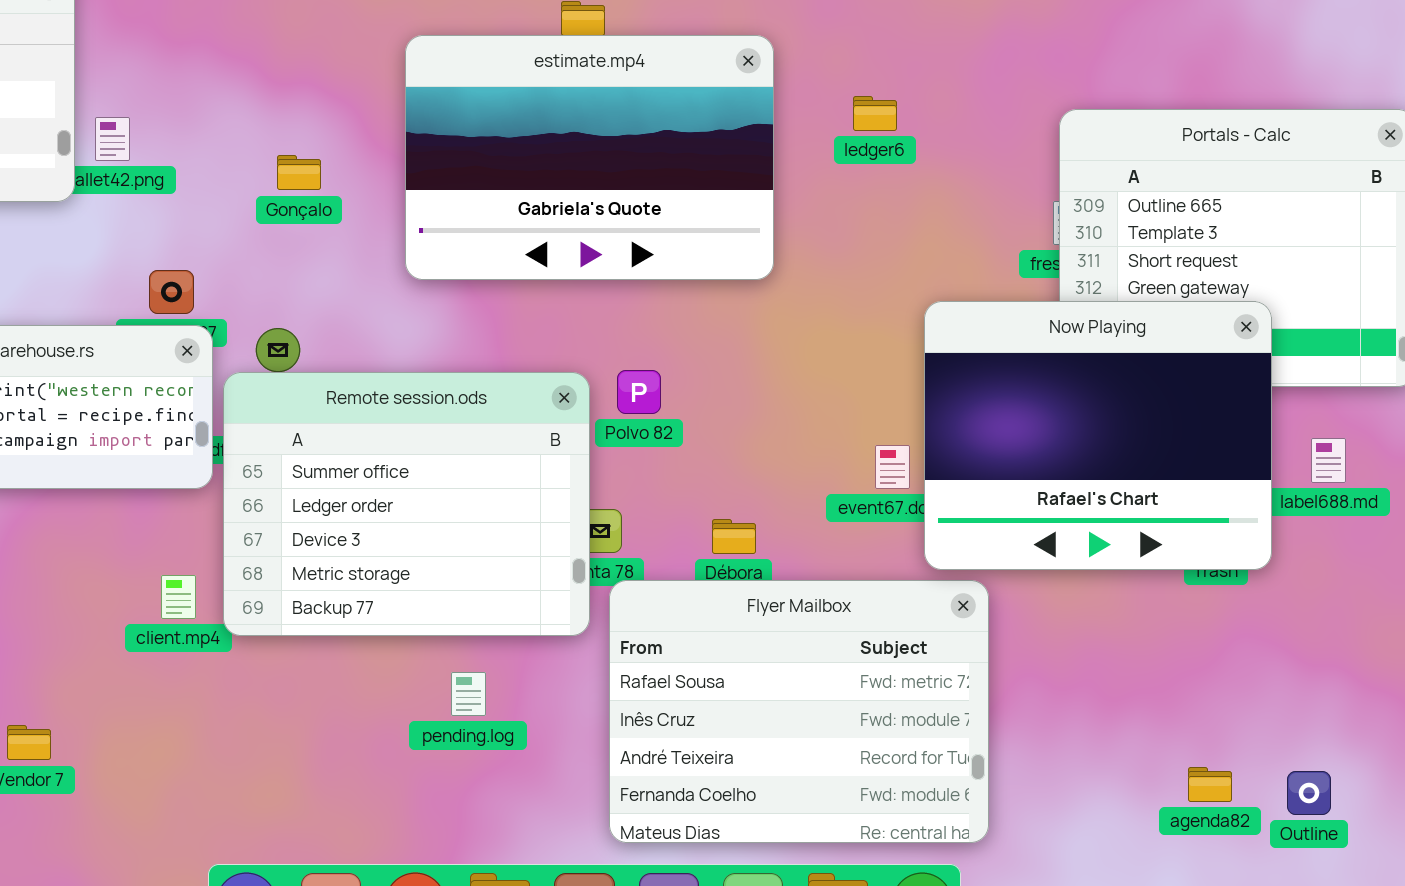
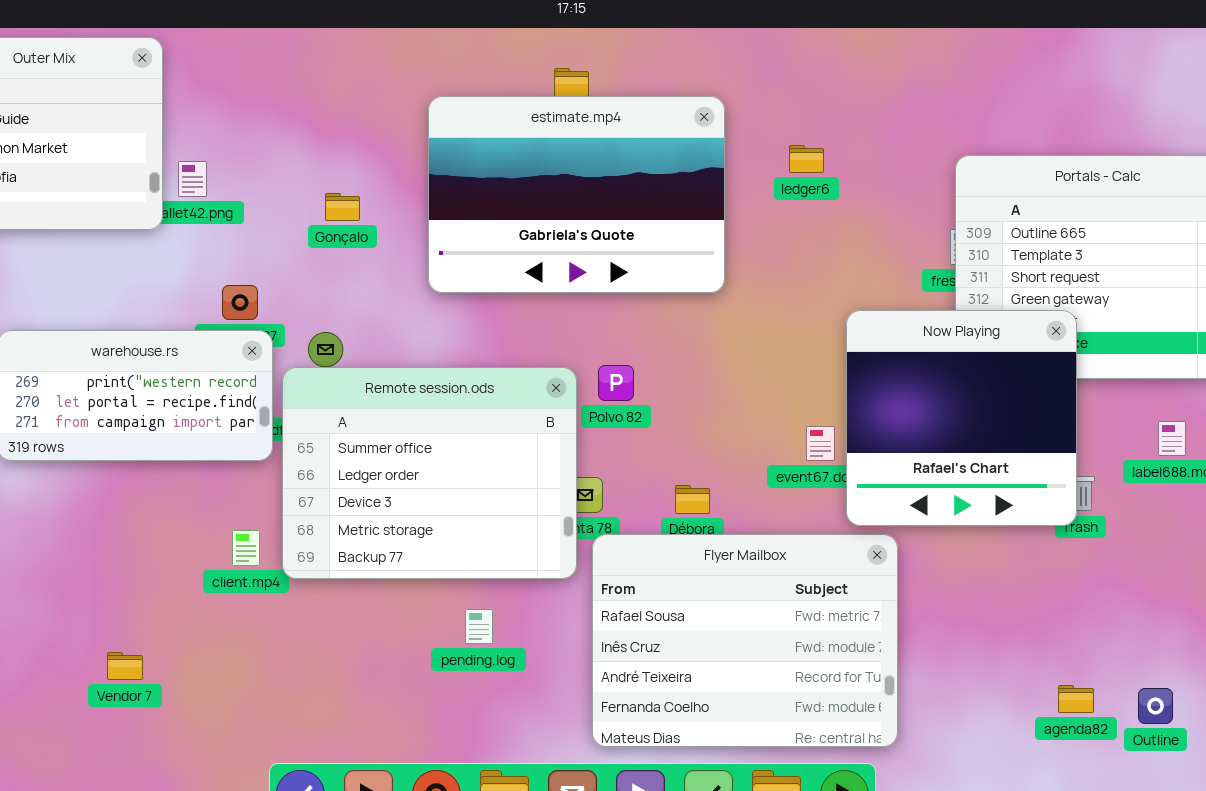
Now Playing: [924,301,1272,570] -> [846,310,1077,526], resized

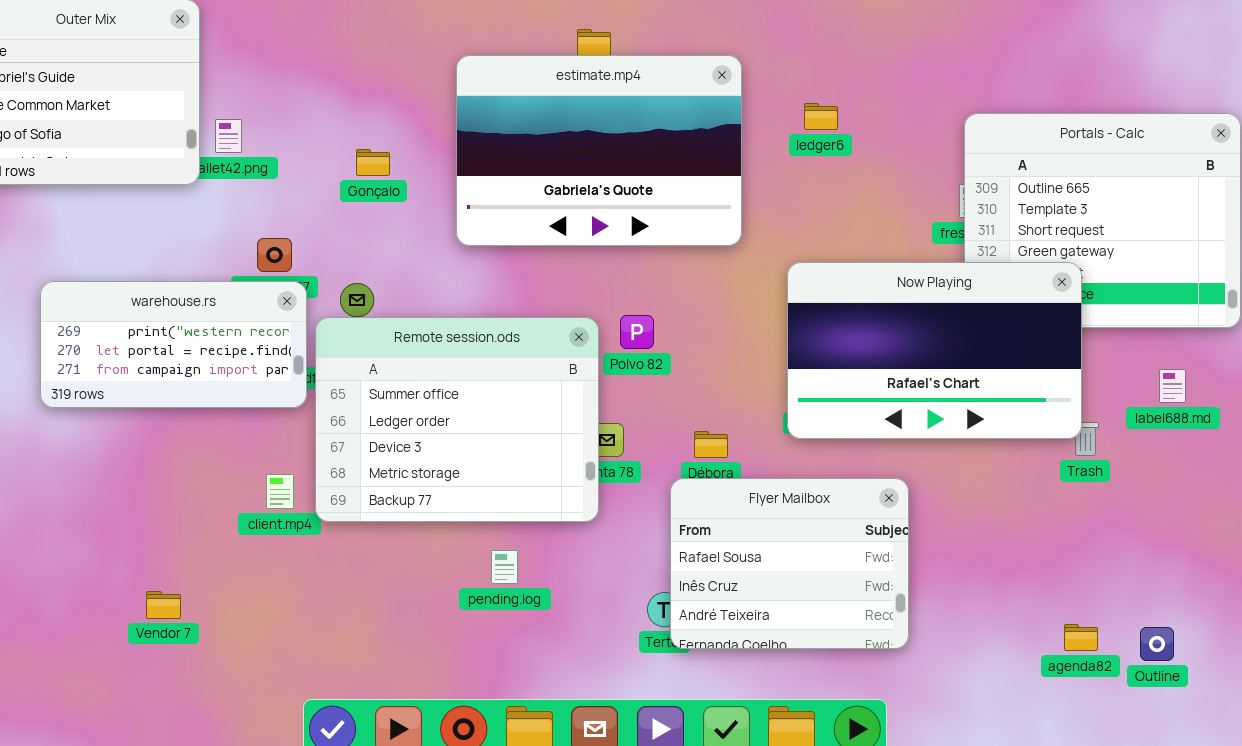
Now Playing: [846,310,1077,526] -> [787,262,1082,439], resized
Flyer Mailbox: [592,534,898,747] -> [670,478,909,649], resized

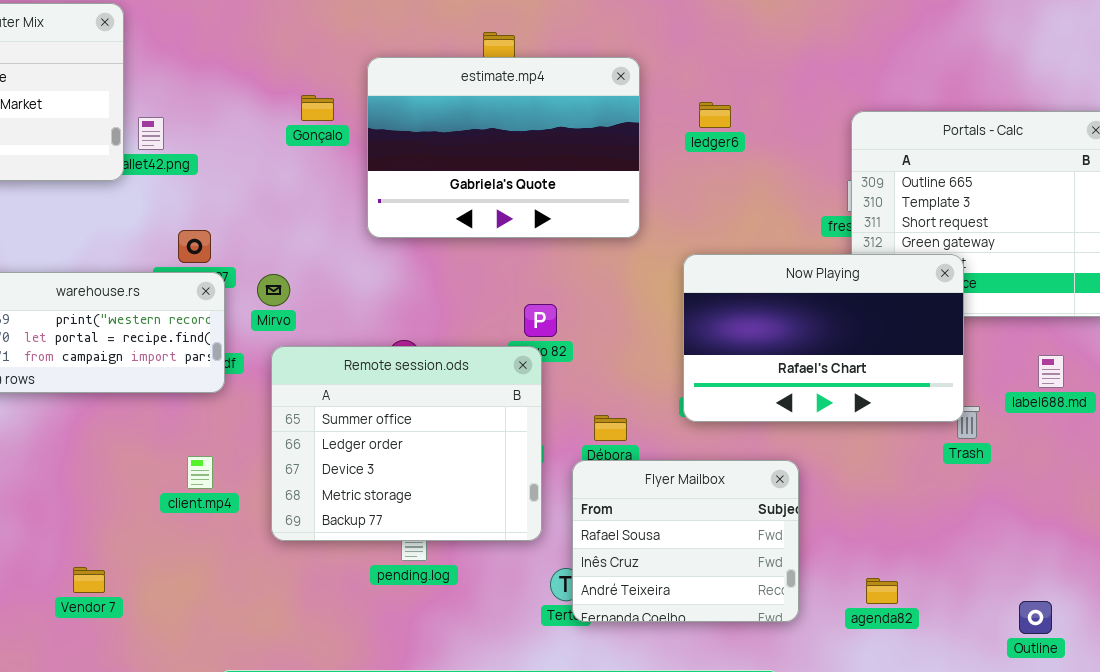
Gonçalo: [356,149,390,176] -> [301,95,334,121], moved
Remote session.ods: [315,317,599,522] -> [271,346,542,541], moved
agenda82: [1064,624,1098,651] -> [866,578,898,604], moved

